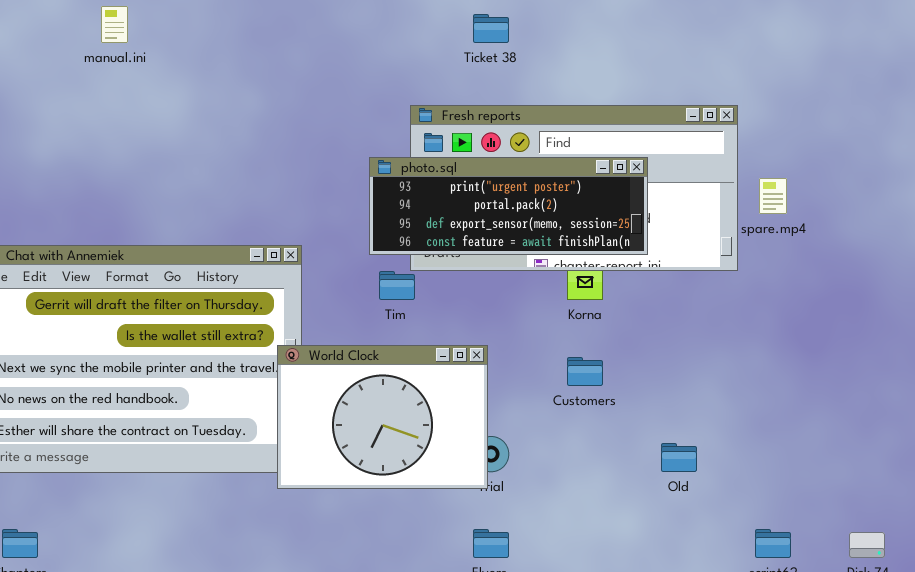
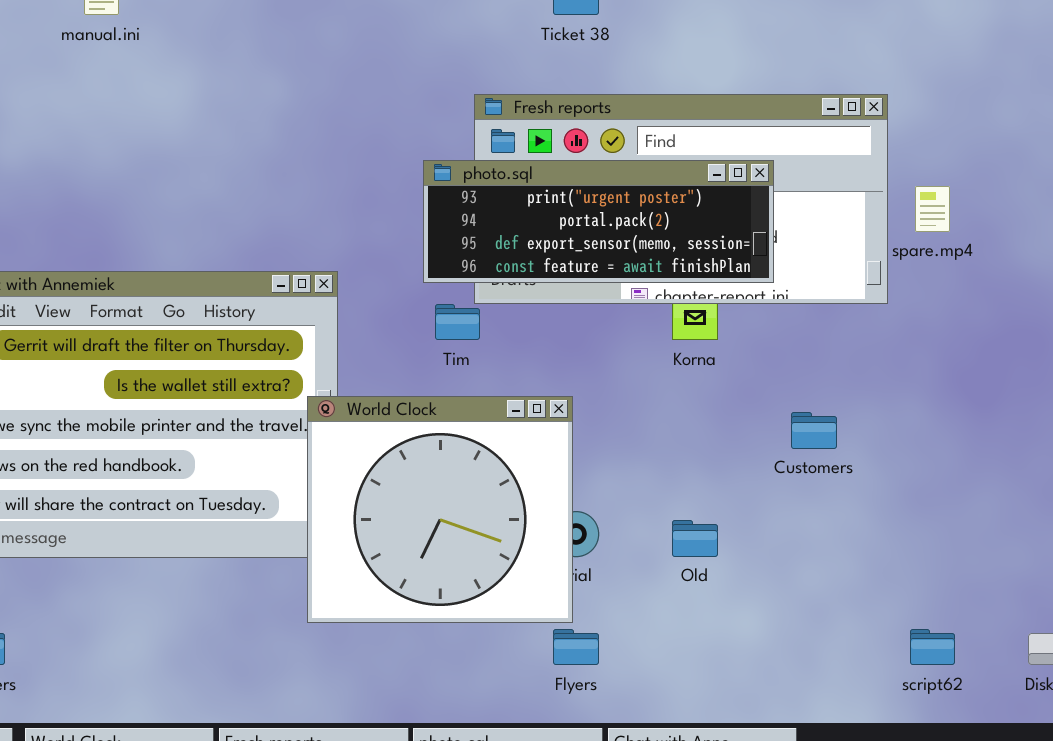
World Clock: [277,345,488,489] -> [307,396,573,623], resized
Customers: [567,357,603,386] -> [791,412,837,449], moved
Old: [661,443,697,472] -> [672,520,718,557], moved

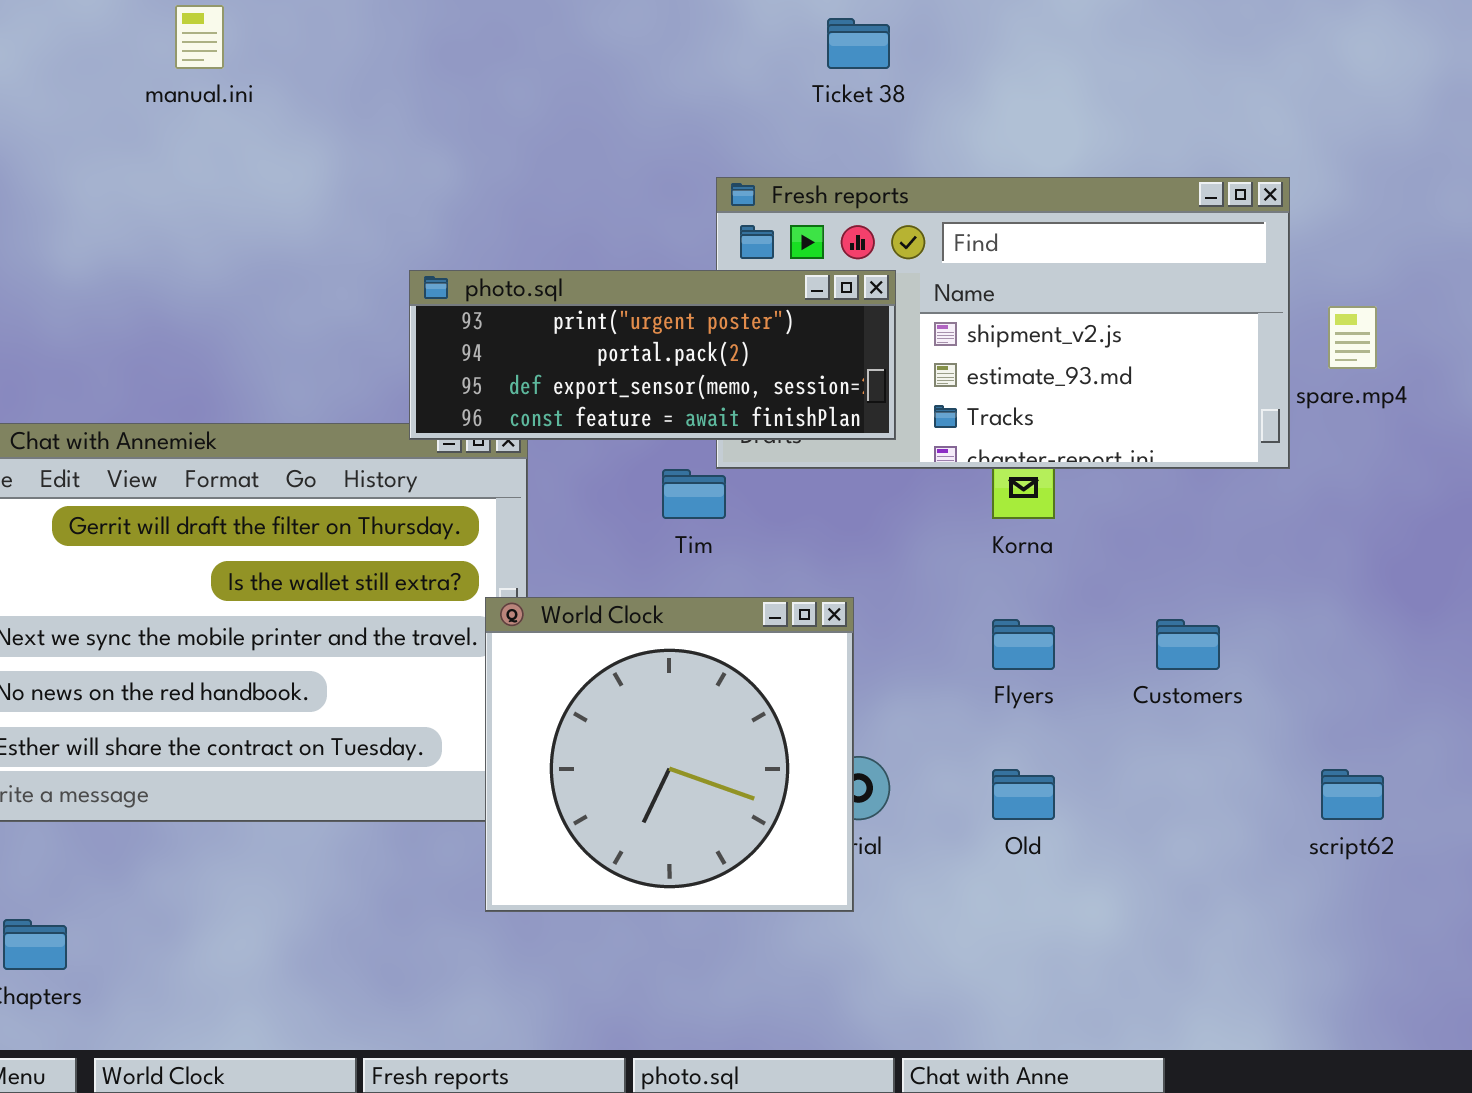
photo.sql: [423,160,774,283] -> [409,270,896,440], moved
Flyers: [553,629,599,665] -> [992,619,1055,670], moved
script62: [910,629,955,665] -> [1321,769,1384,820], moved

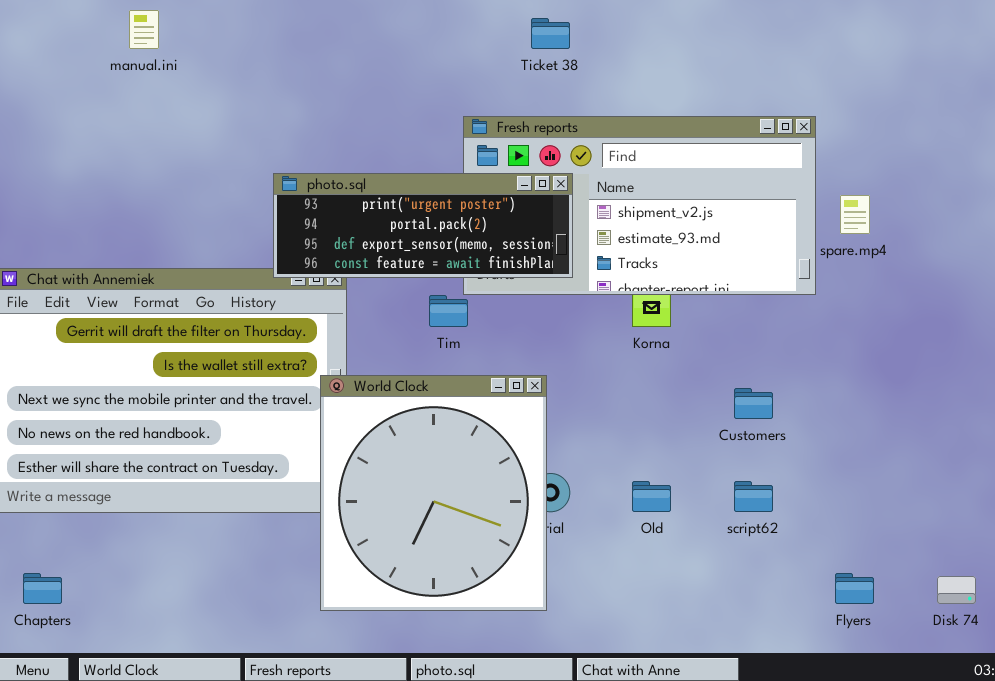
World Clock: [485,597,854,912] -> [320,375,547,611], resized
Flyers: [992,619,1055,670] -> [835,573,874,604], moved
script62: [1321,769,1384,820] -> [734,481,773,512], moved

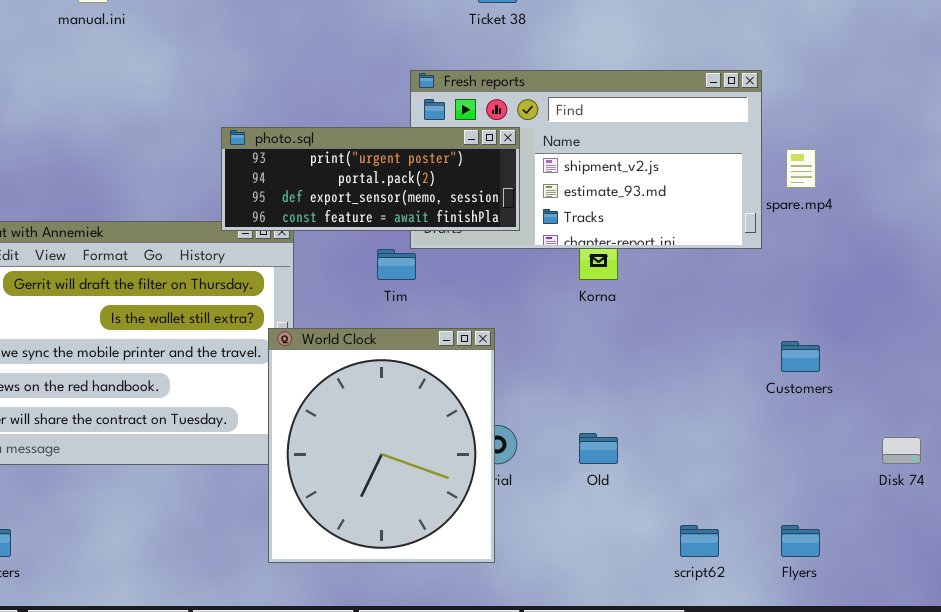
Customers: [734,388,773,419] -> [781,341,820,372], moved
script62: [734,481,773,512] -> [680,525,719,557], moved
Disk 74: [937,576,976,604] -> [882,437,921,464], moved

